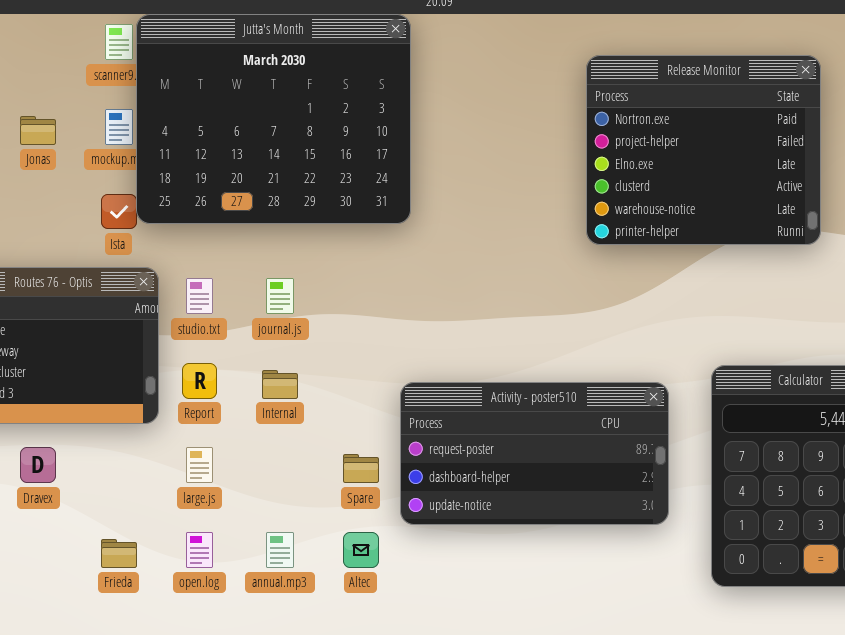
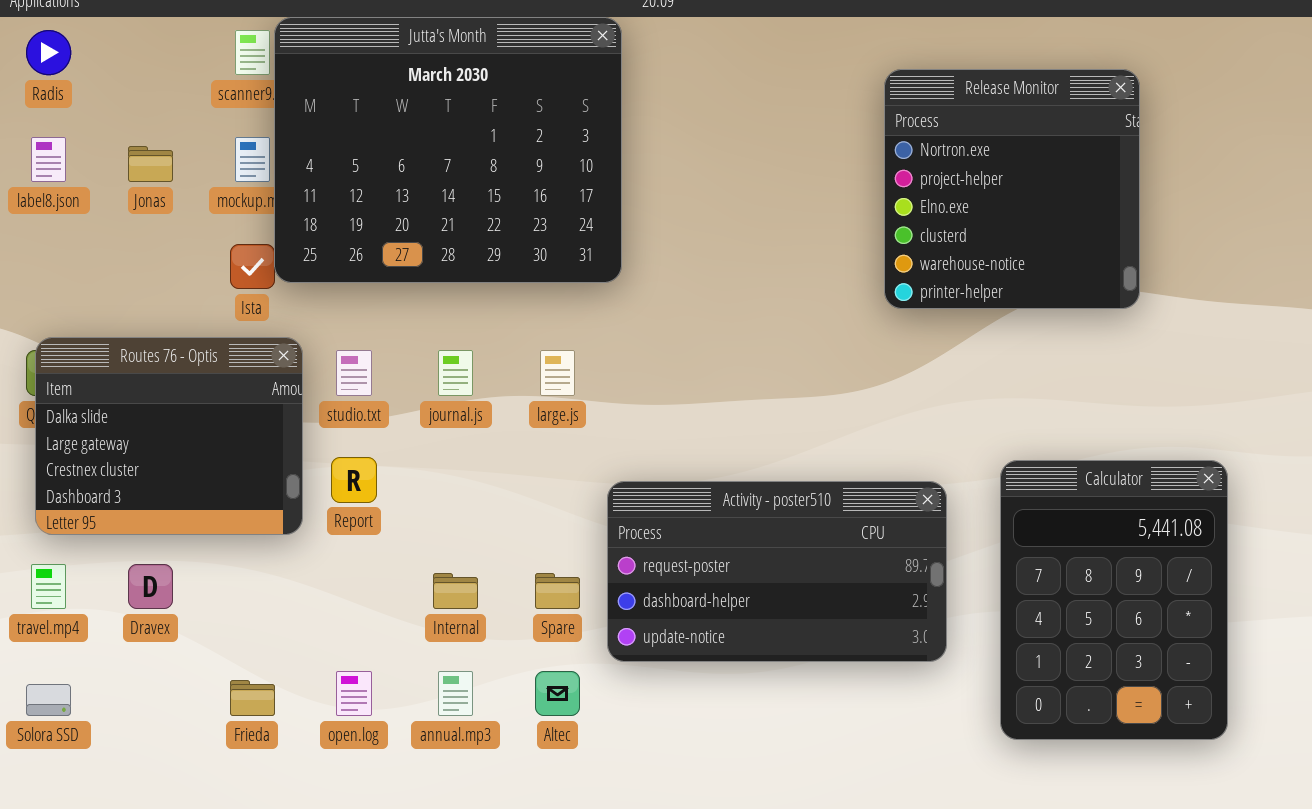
Release Monitor: [586,55,821,245] -> [884,69,1140,309], resized
Internal: [262,370,298,399] -> [433,573,478,609], moved
large.js: [186,447,213,483] -> [540,350,575,396], moved

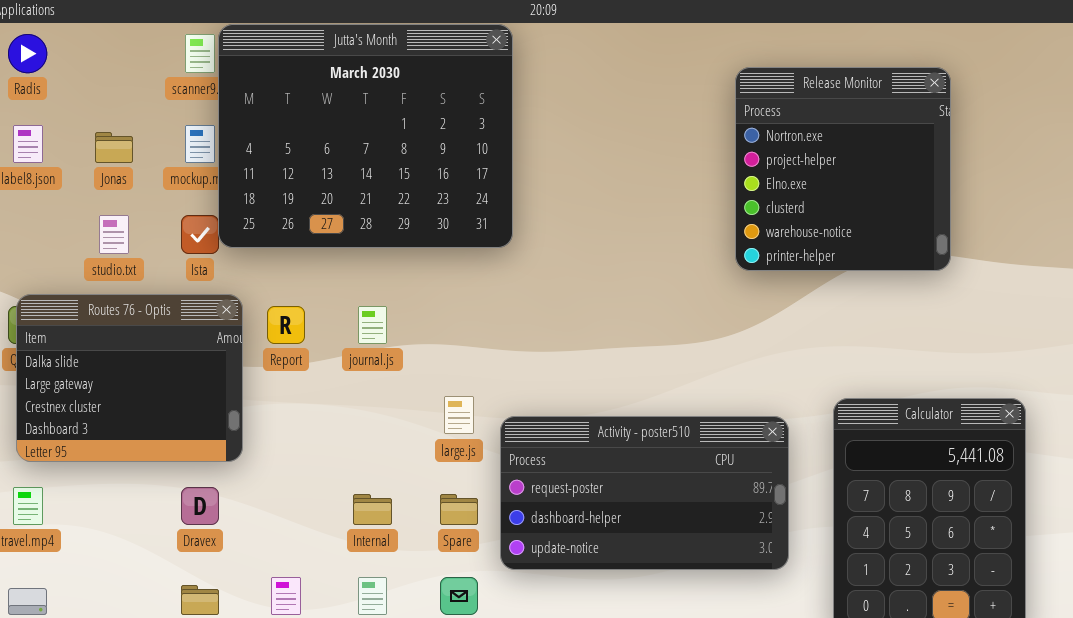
studio.txt: [336,350,372,396] -> [99,215,129,254], moved
large.js: [540,350,575,396] -> [444,396,474,434], moved
Report: [331,457,377,503] -> [267,306,305,344], moved
Dravex: [128,564,173,609] -> [181,487,219,525], moved

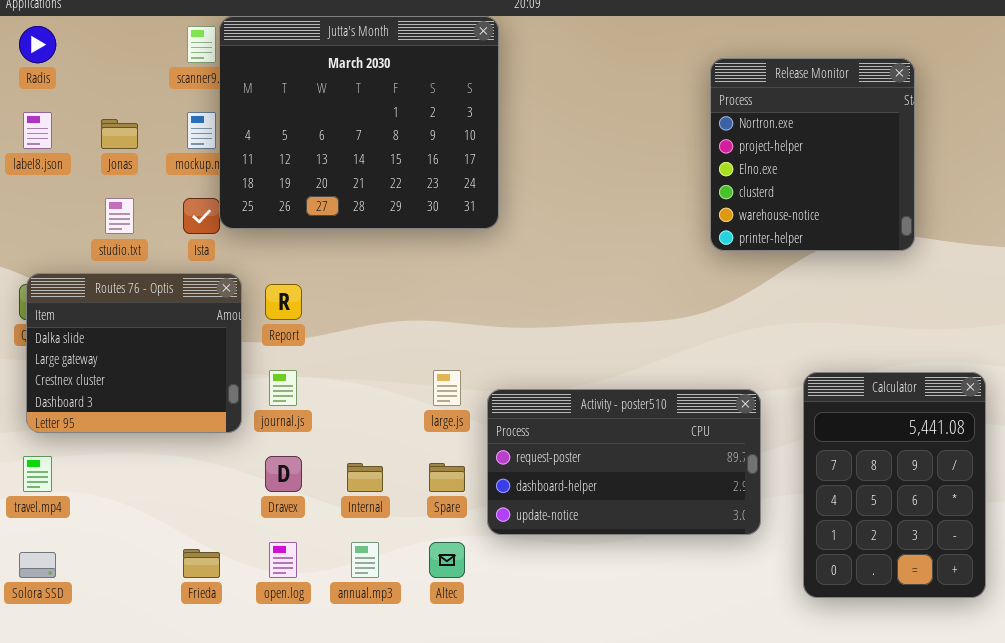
journal.js: [358,306,387,344] -> [269,370,297,406], moved
Dravex: [181,487,219,525] -> [265,456,302,492], moved

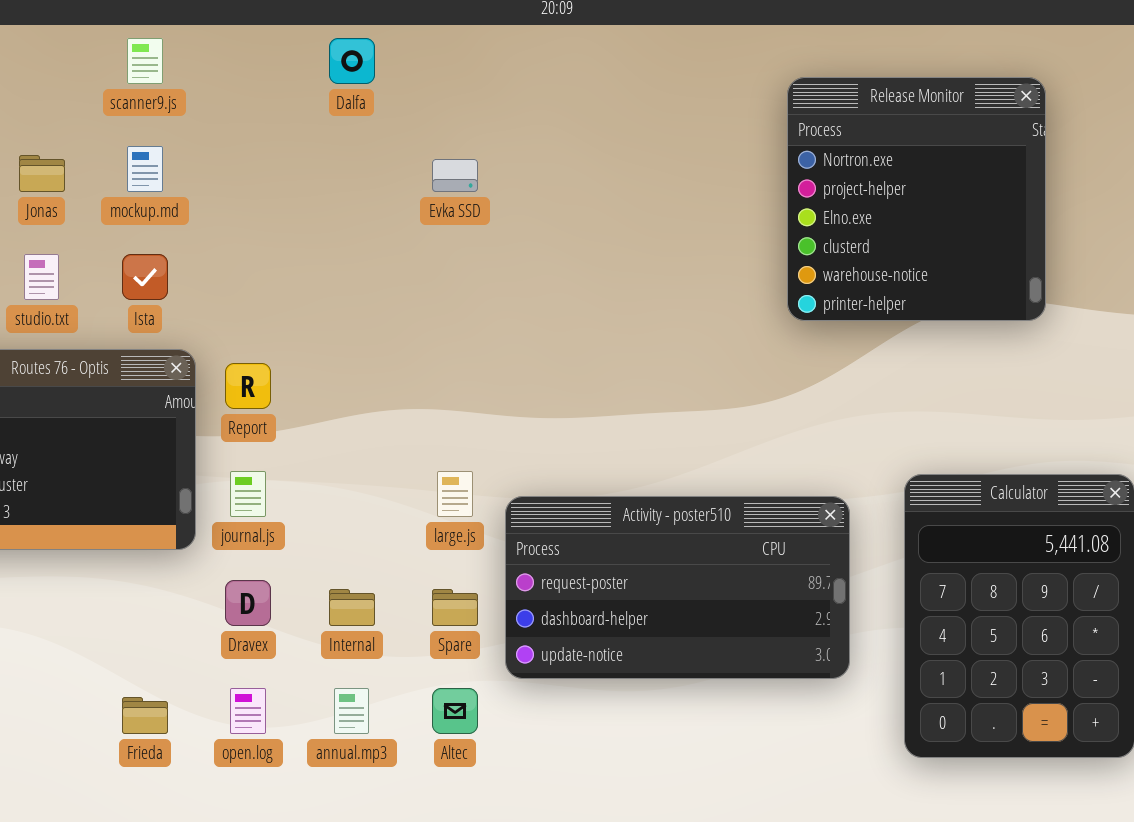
Jutta's Month: [219,16,499,229] -> none, closed

